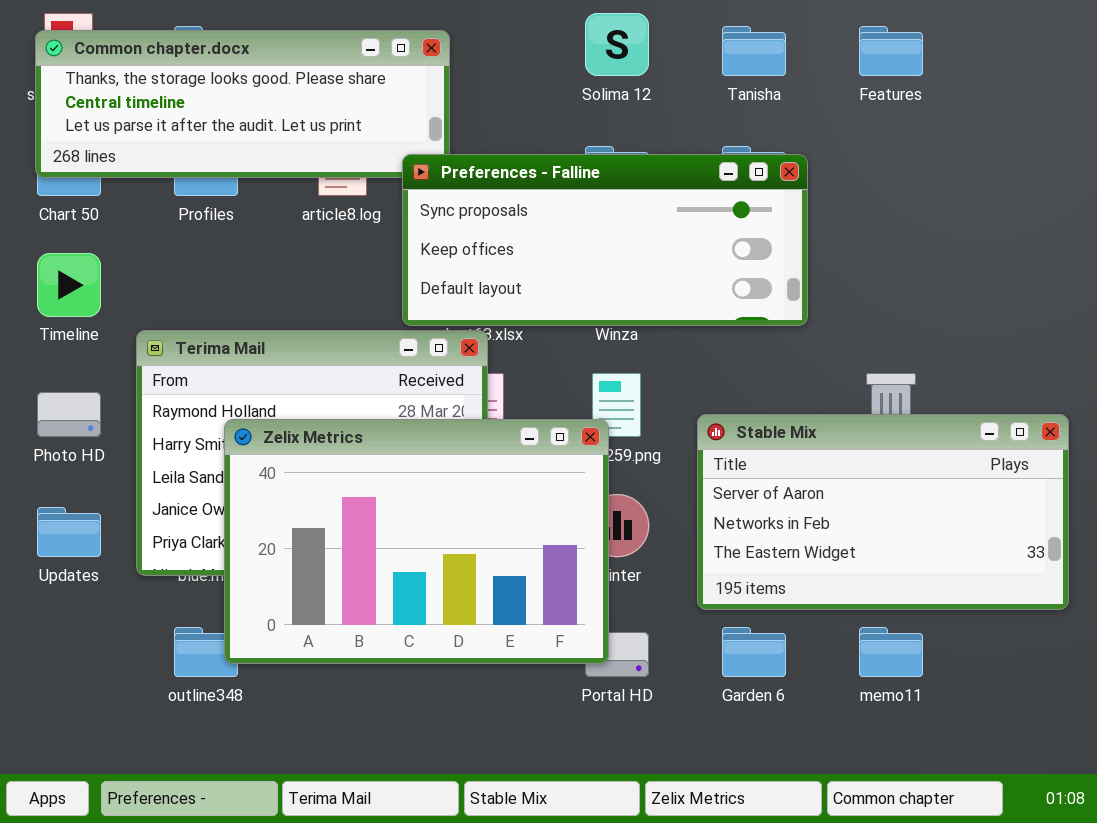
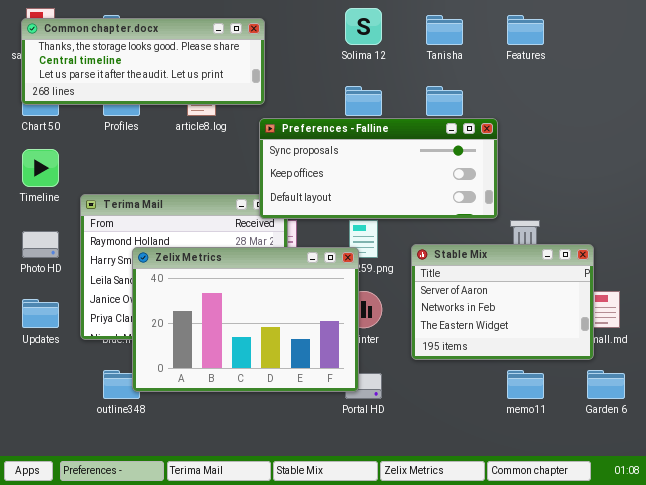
Preferences - Falline: [402,154,808,326] -> [259,118,498,219], moved
Stable Mix: [697,414,1069,610] -> [411,244,594,360], resized
Garden 6: [722,627,786,677] -> [587,370,625,399], moved

